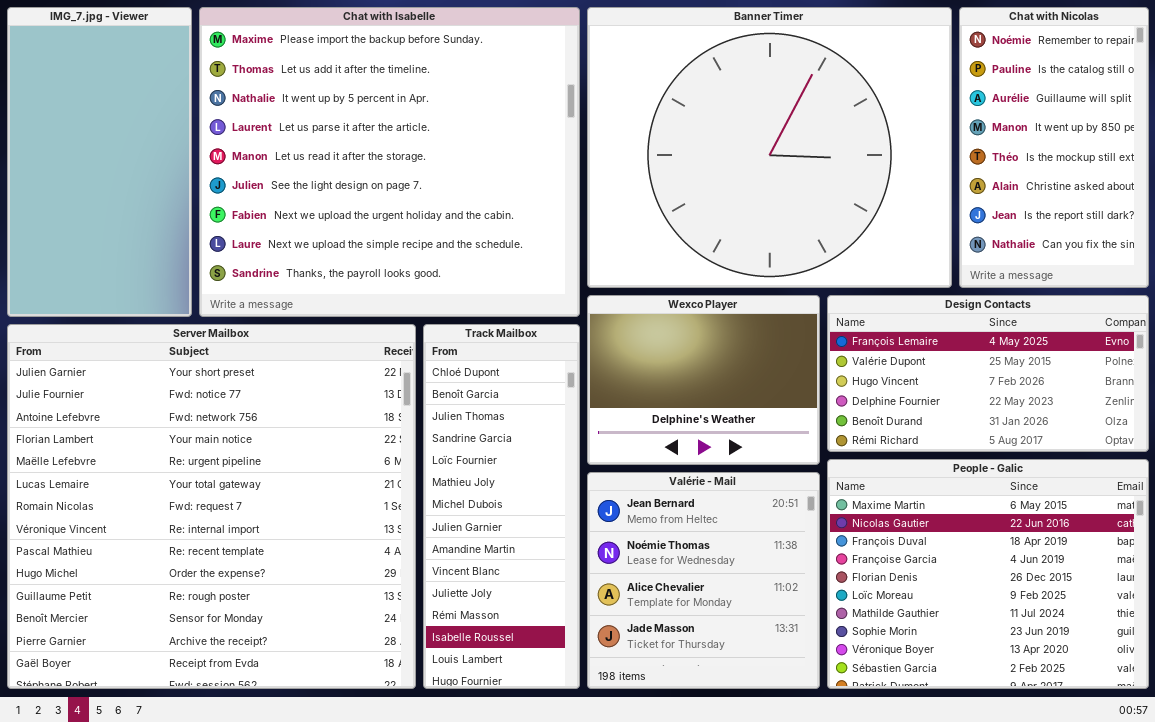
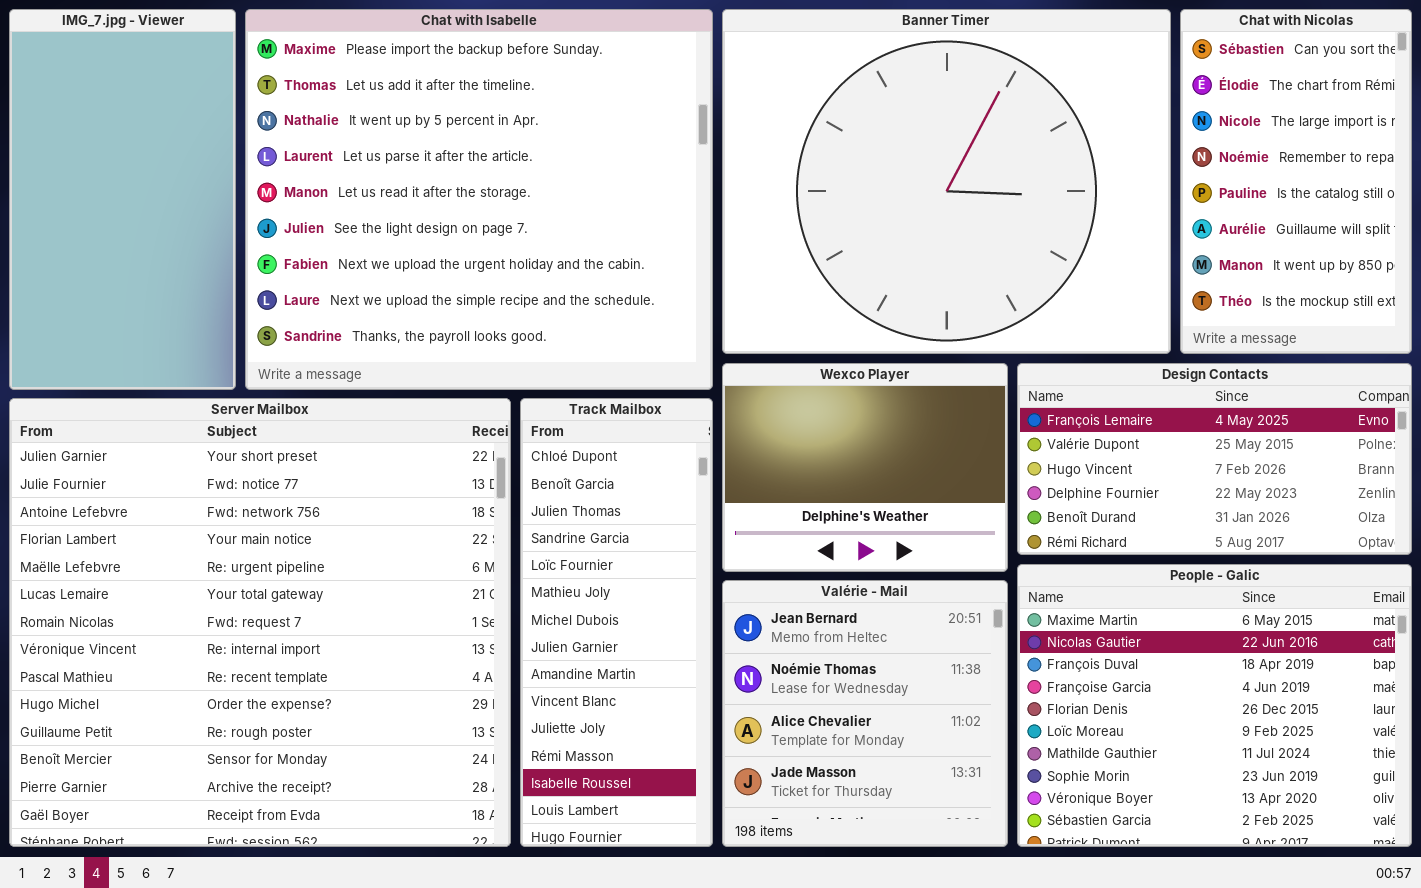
Chat with Nicolas: [959,7,1149,288] -> [1180,9,1412,354], scrolled up 3 rows

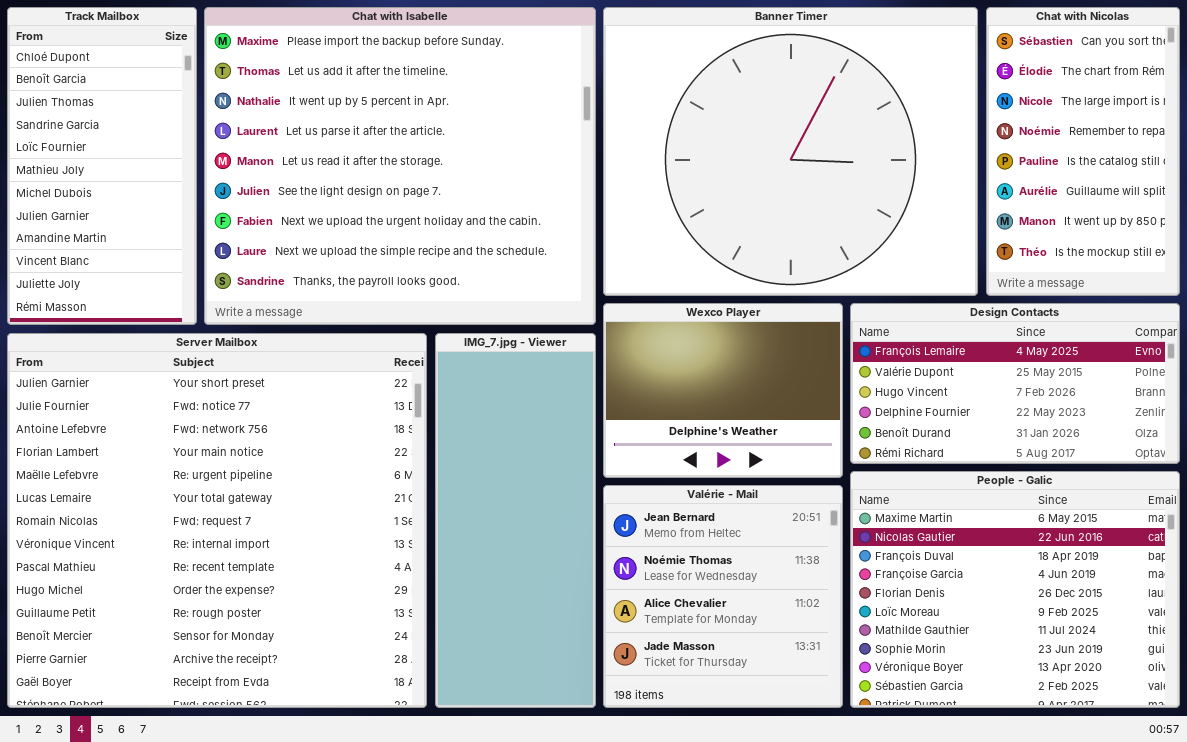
IMG_7.jpg - Viewer: [9,9,236,390] -> [435,333,596,708], moved, resized
Track Mailbox: [520,398,713,847] -> [7,7,197,325], moved, resized

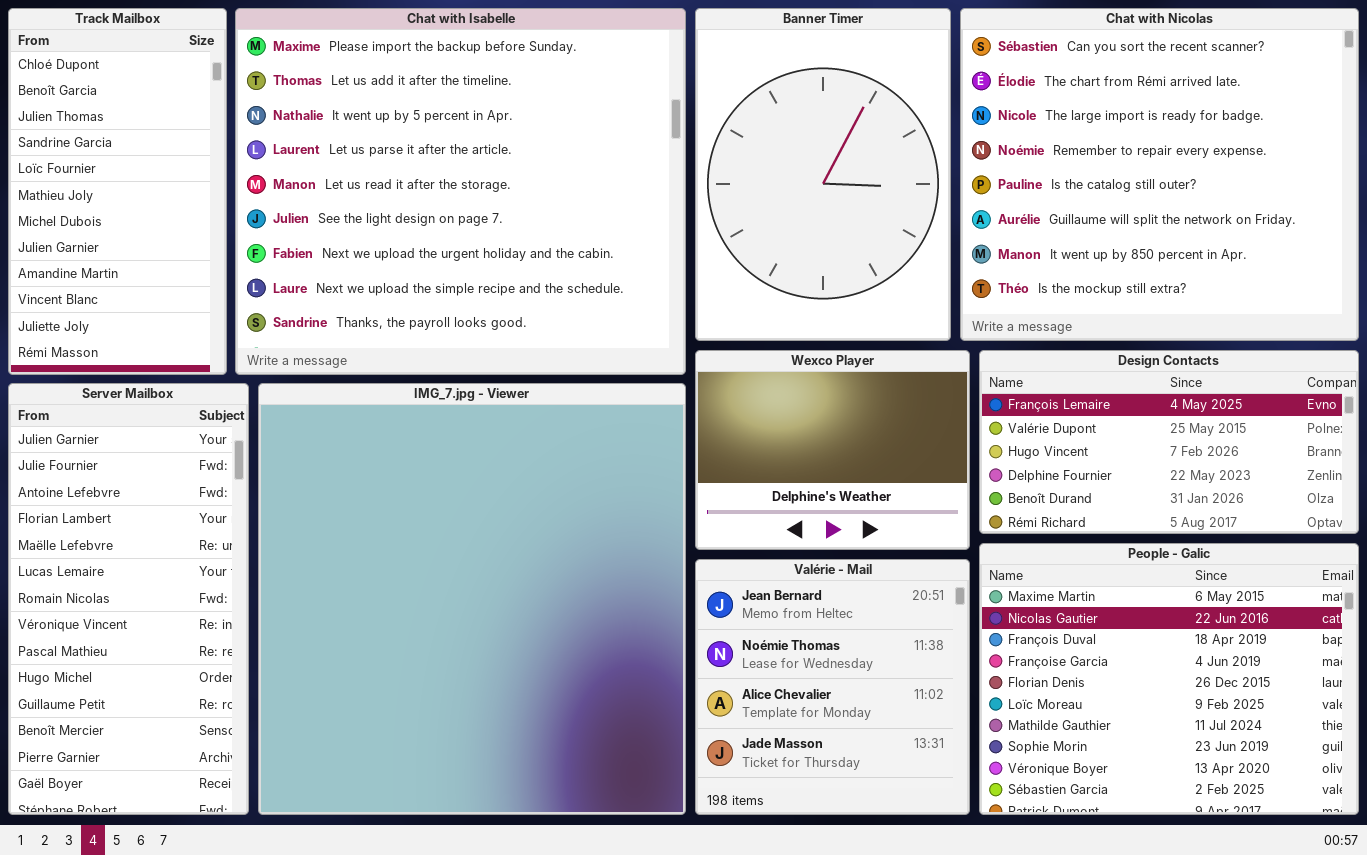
Banner Timer: [603,7,978,296] -> [695,8,951,341], resized
Chat with Nicolas: [986,7,1180,296] -> [960,8,1359,341], resized
Server Mailbox: [7,333,427,708] -> [8,383,249,815], resized
IMG_7.jpg - Viewer: [435,333,596,708] -> [258,383,686,815], resized

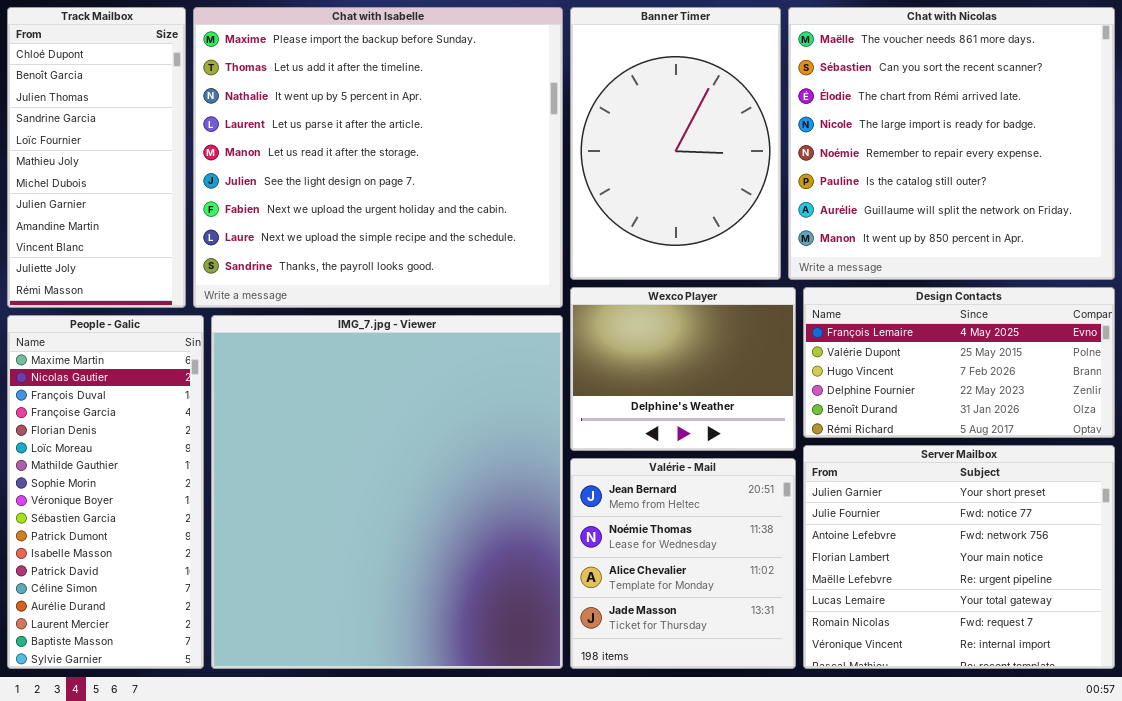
Chat with Nicolas: [960,8,1359,341] -> [788,7,1115,280], scrolled up 1 row
Server Mailbox: [8,383,249,815] -> [803,445,1115,669], moved, resized
People - Galic: [979,543,1359,815] -> [7,315,204,669], moved, resized

